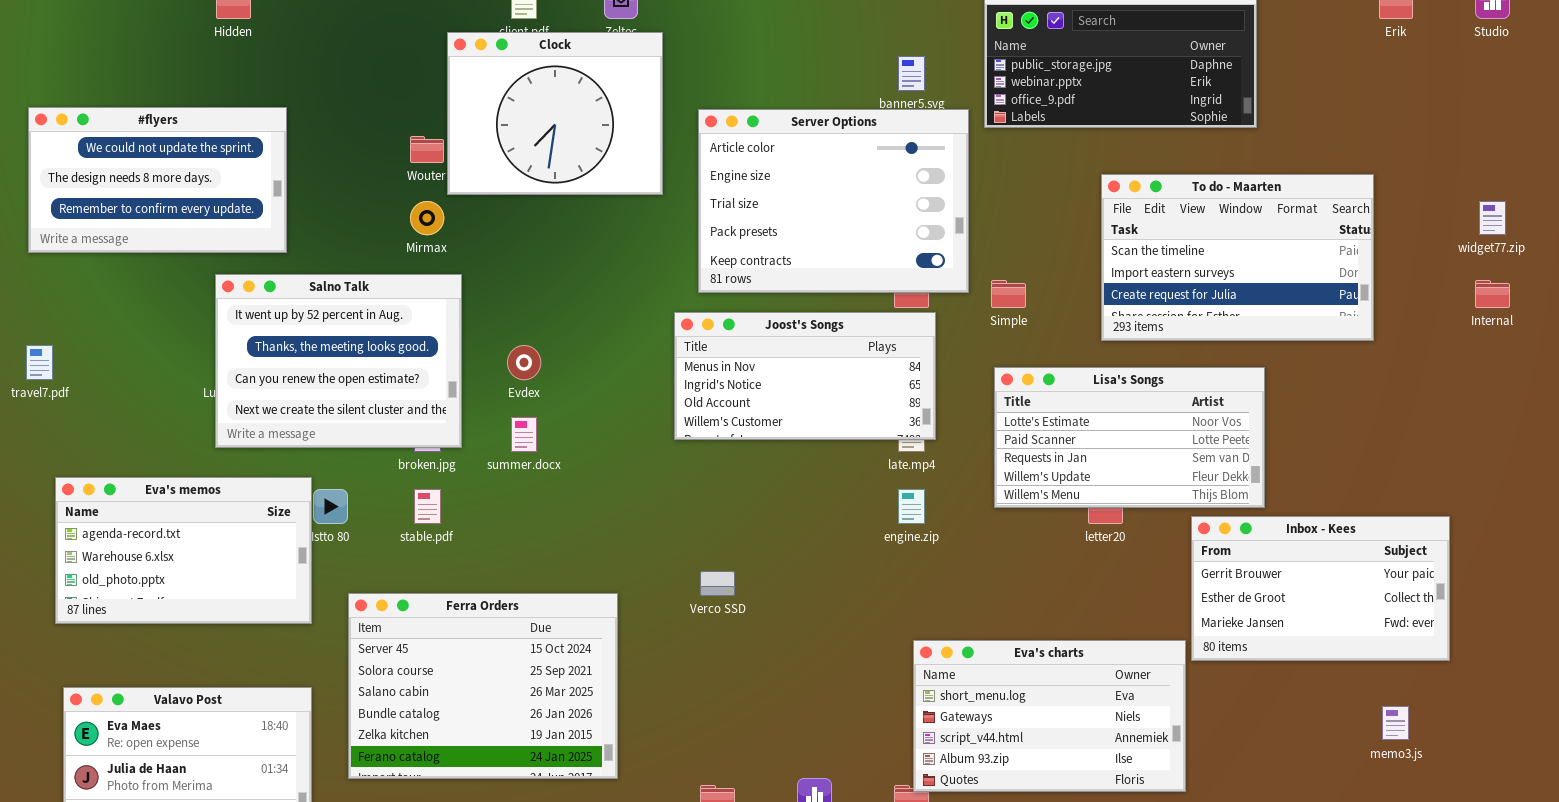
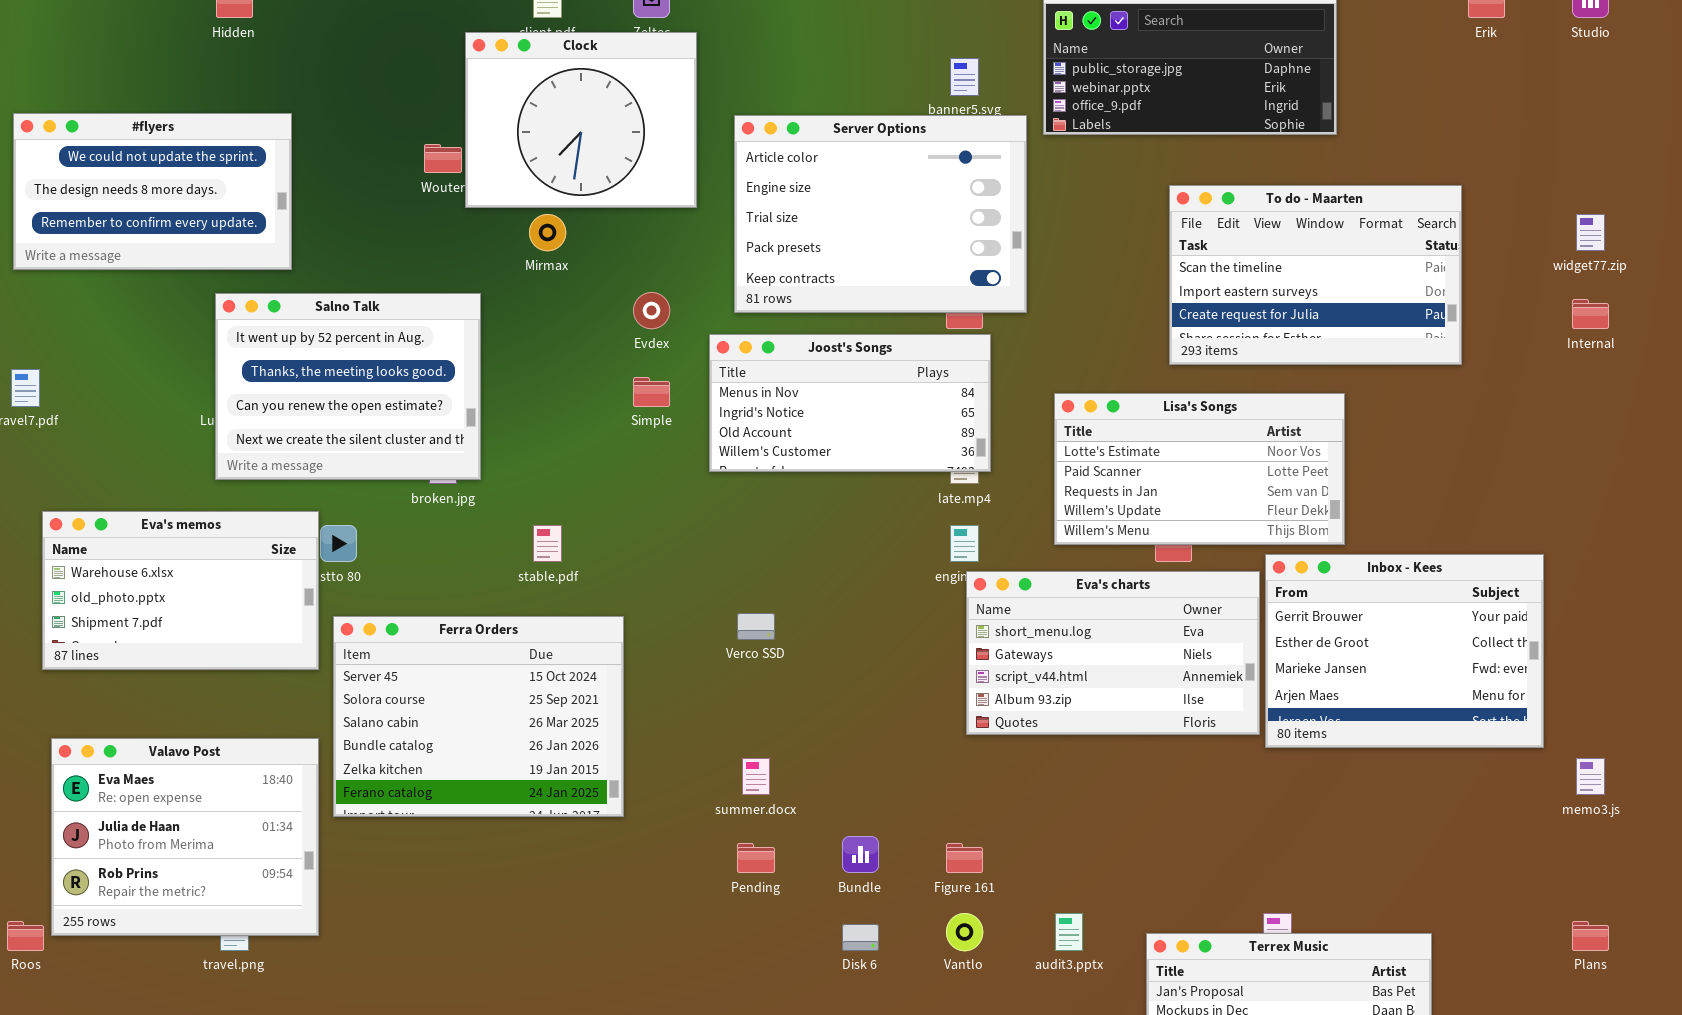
Mirmax: [410,201,444,235] -> [529,214,566,251], moved
Simple: [991,280,1026,308] -> [633,377,670,407], moved
Evdex: [507,345,541,380] -> [633,292,670,329], moved
summer.docx: [511,417,537,452] -> [742,758,770,795], moved
Eva's memos: [55,477,312,624] -> [42,511,319,670], scrolled down 1 row
stable.pdf: [414,489,441,524] -> [533,525,562,562], moved
Inbox - Kees: [1191,516,1450,661] -> [1265,554,1544,748], resized
Ferra Orders: [348,593,618,779] -> [333,616,624,817], moved
Eva's charts: [913,640,1186,792] -> [966,571,1260,735], moved
memo3.js: [1382,706,1409,740] -> [1576,758,1605,795], moved

